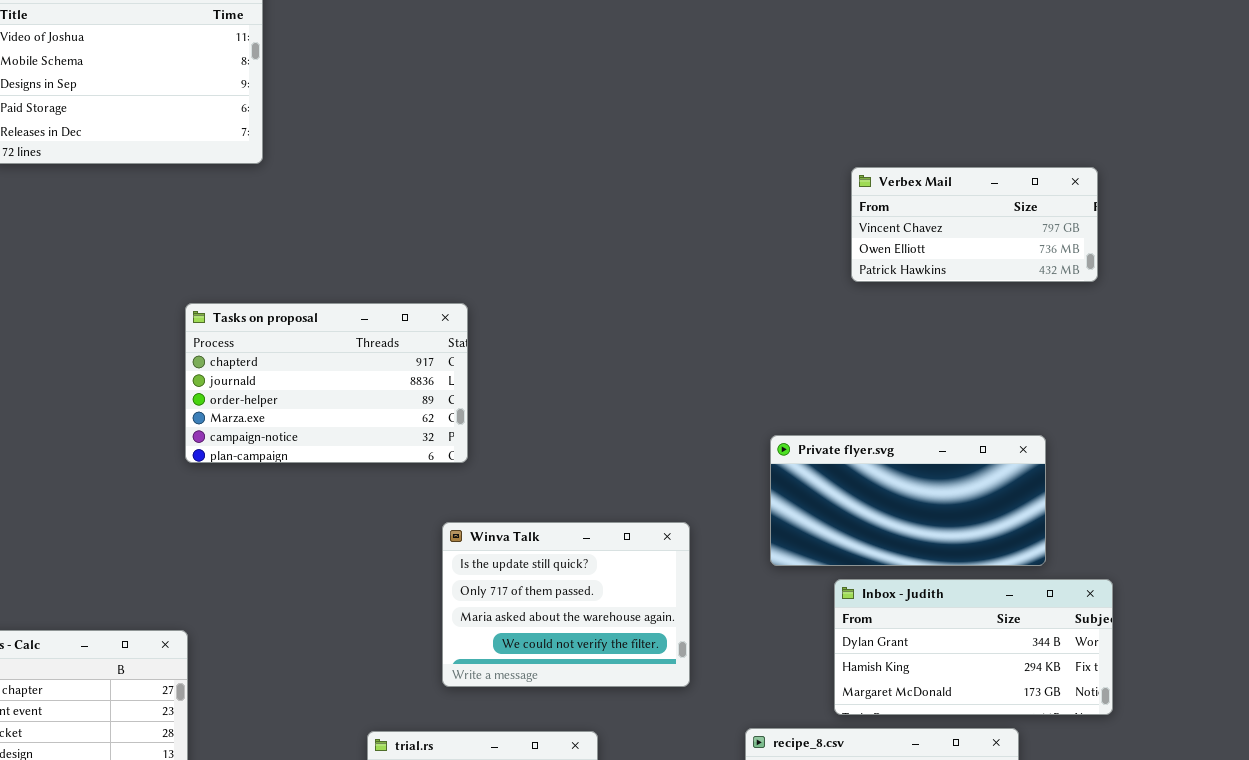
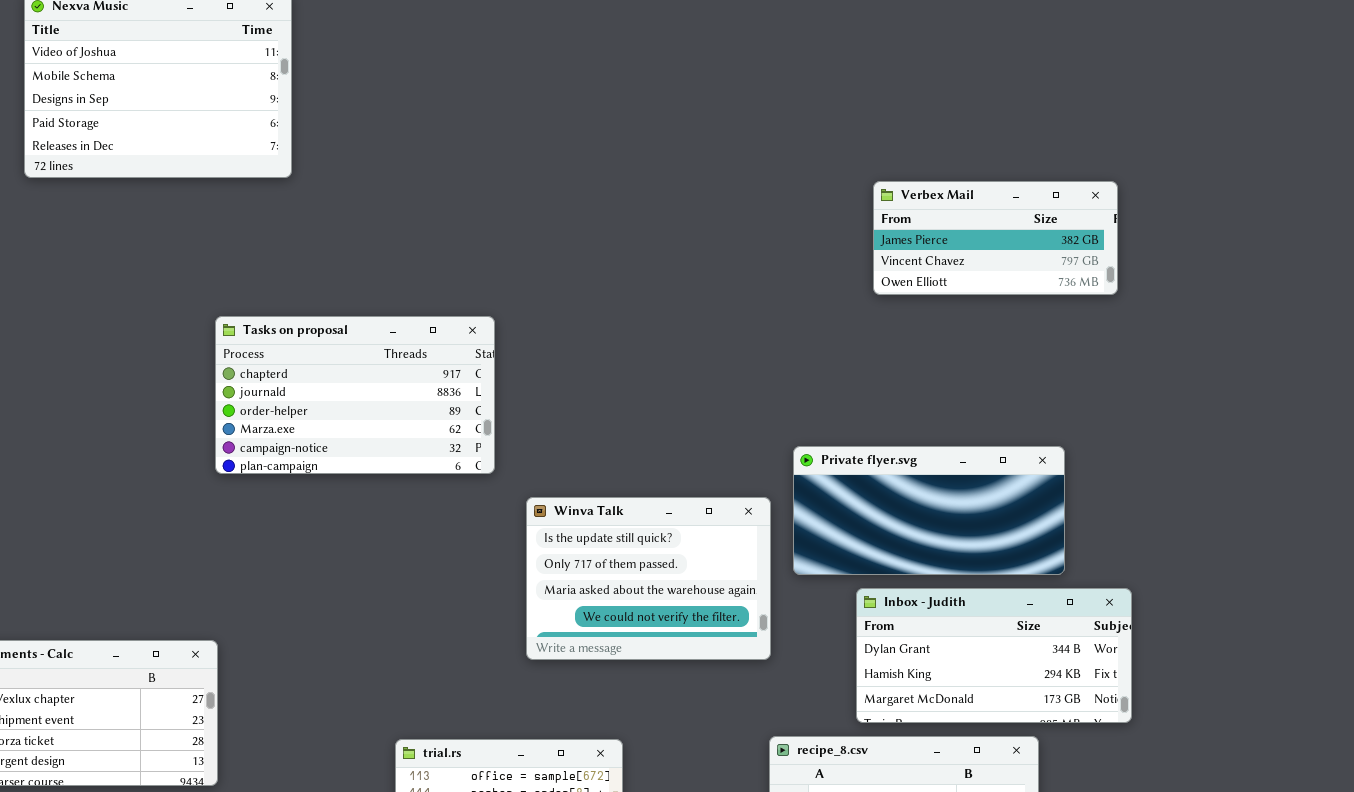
Verbex Mail: [851,167,1098,282] -> [873,181,1118,295], scrolled up 1 row
Winva Talk: [442,522,690,687] -> [526,497,771,660], moved

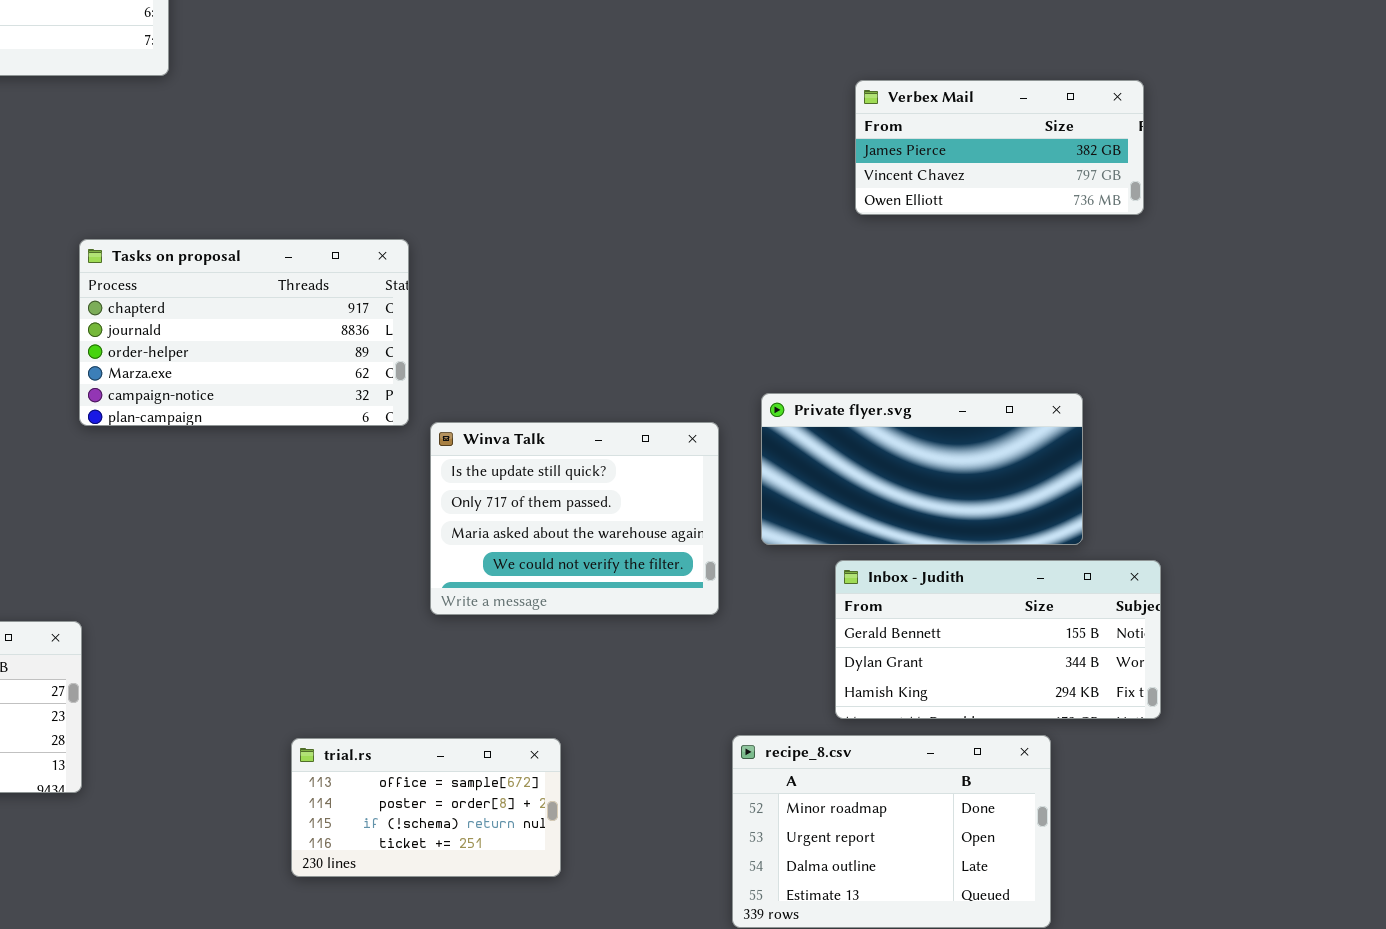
Winva Talk: [526,497,771,660] -> [430,422,719,615], moved
Inbox - Judith: [856,588,1132,723] -> [835,560,1161,719], scrolled up 1 row

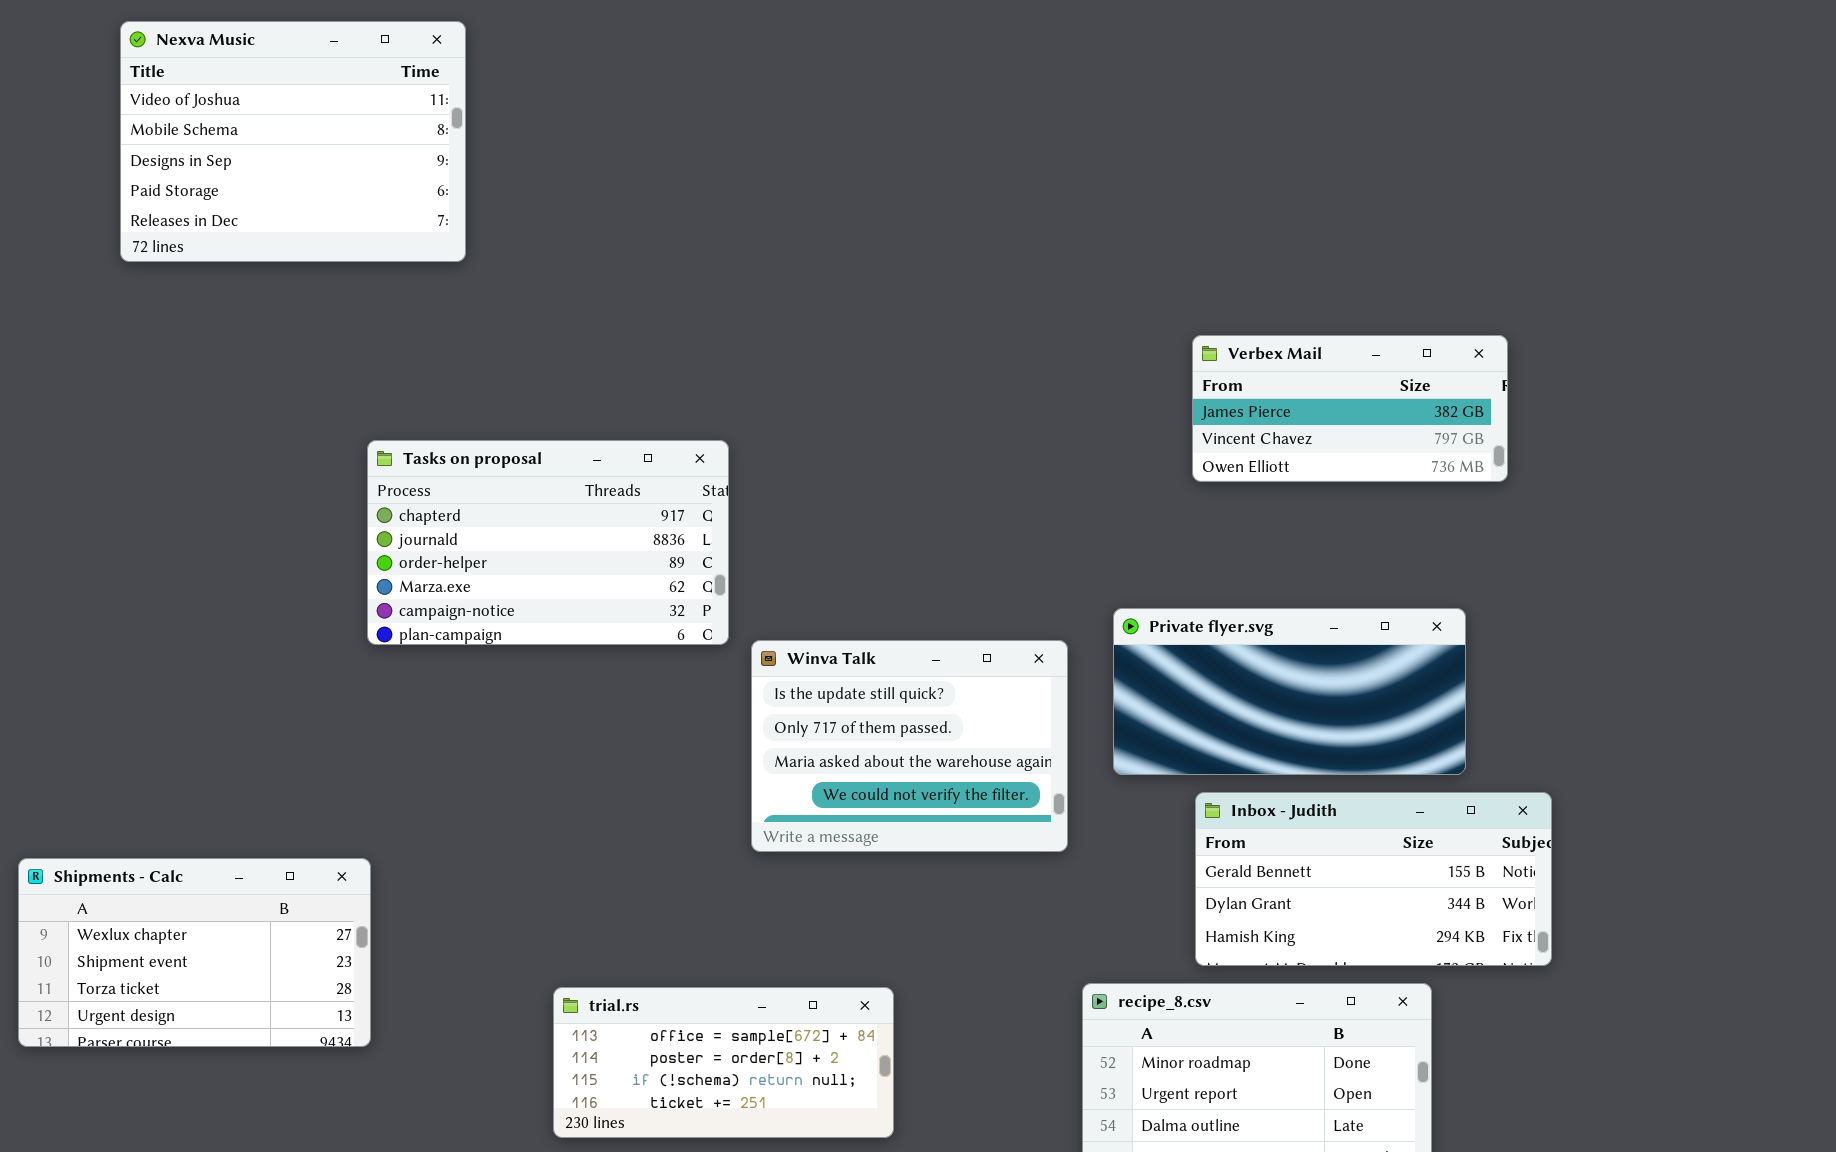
Verbex Mail: [855,80,1144,215] -> [1192,335,1508,482], moved
trial.rs: [291,738,561,877] -> [553,987,894,1138], resized

